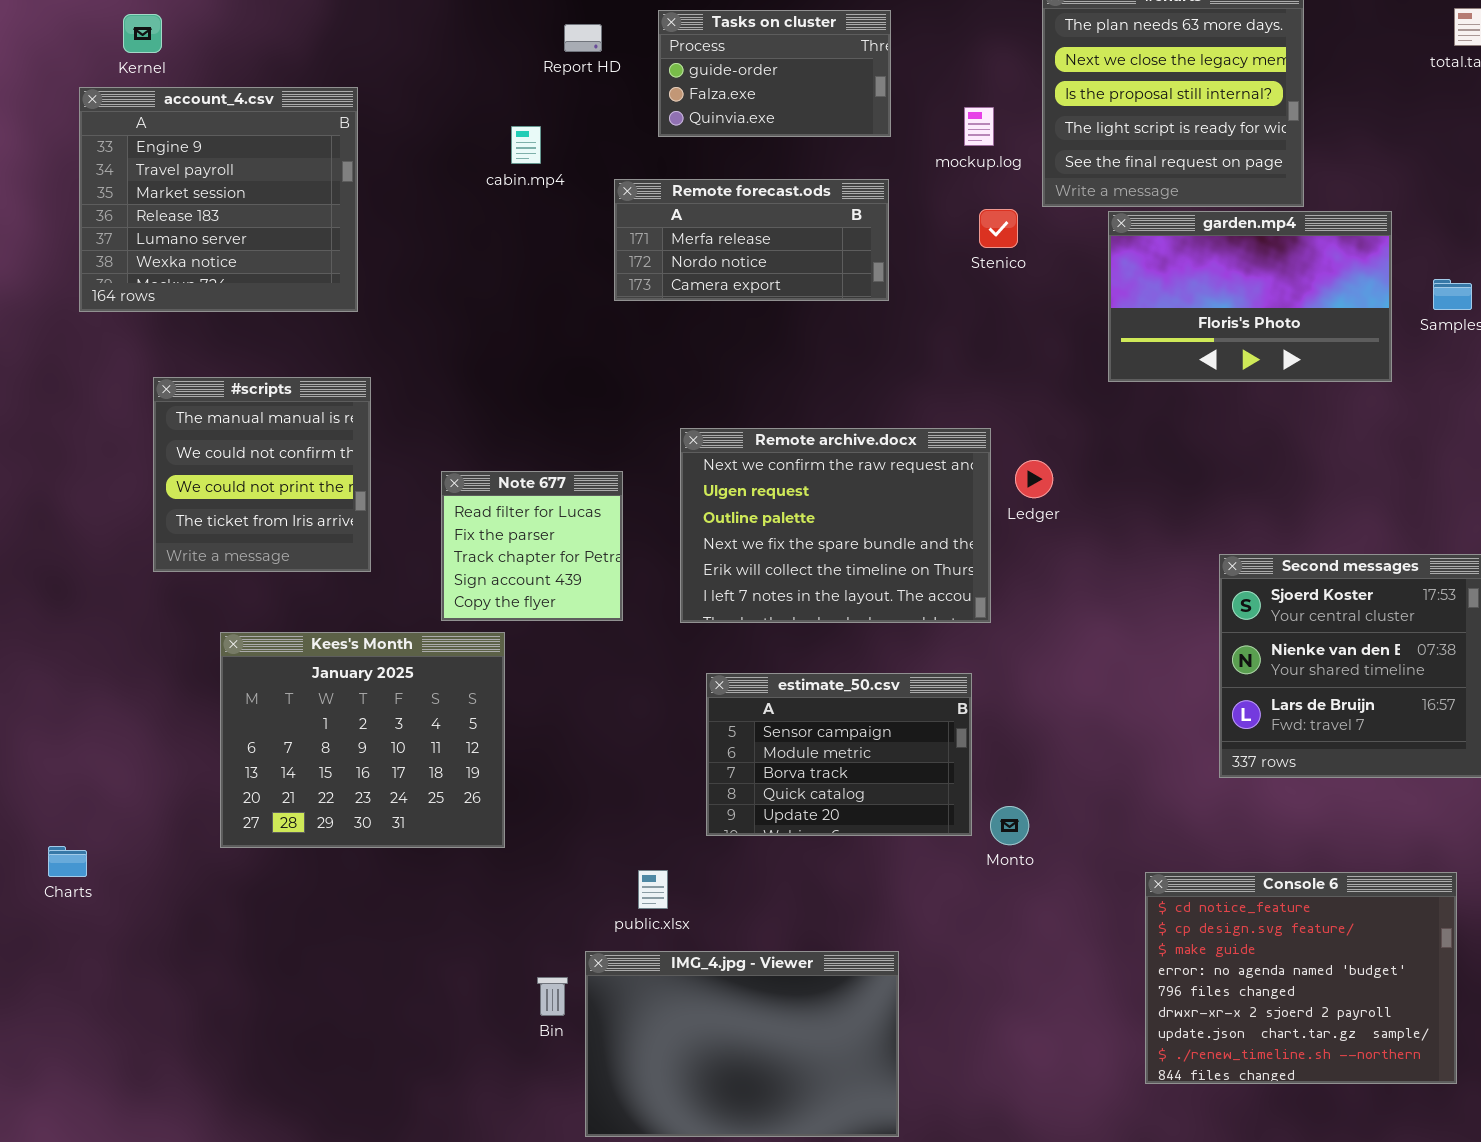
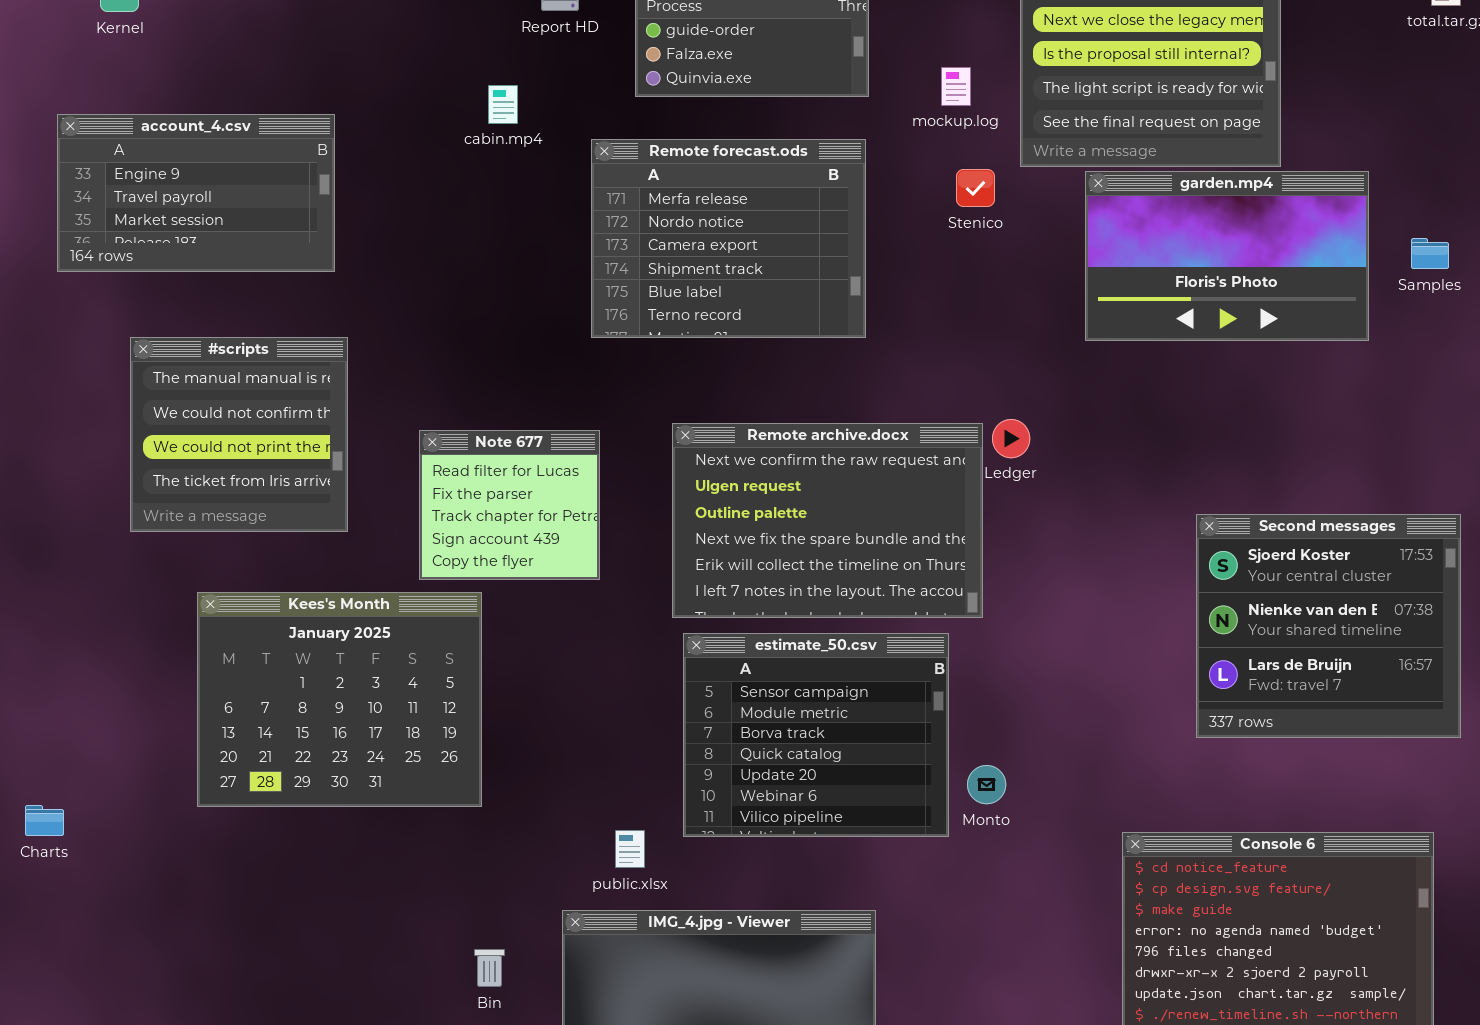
account_4.csv: [79,87,358,312] -> [57,114,335,272], resized
Remote forecast.ods: [614,179,889,301] -> [591,139,866,338], resized
Remote archive.docx: [680,428,991,623] -> [672,423,983,618], moved
estimate_50.csv: [706,673,972,836] -> [683,633,949,837], resized
Bin: [537,977,568,1016] -> [474,949,505,987], moved

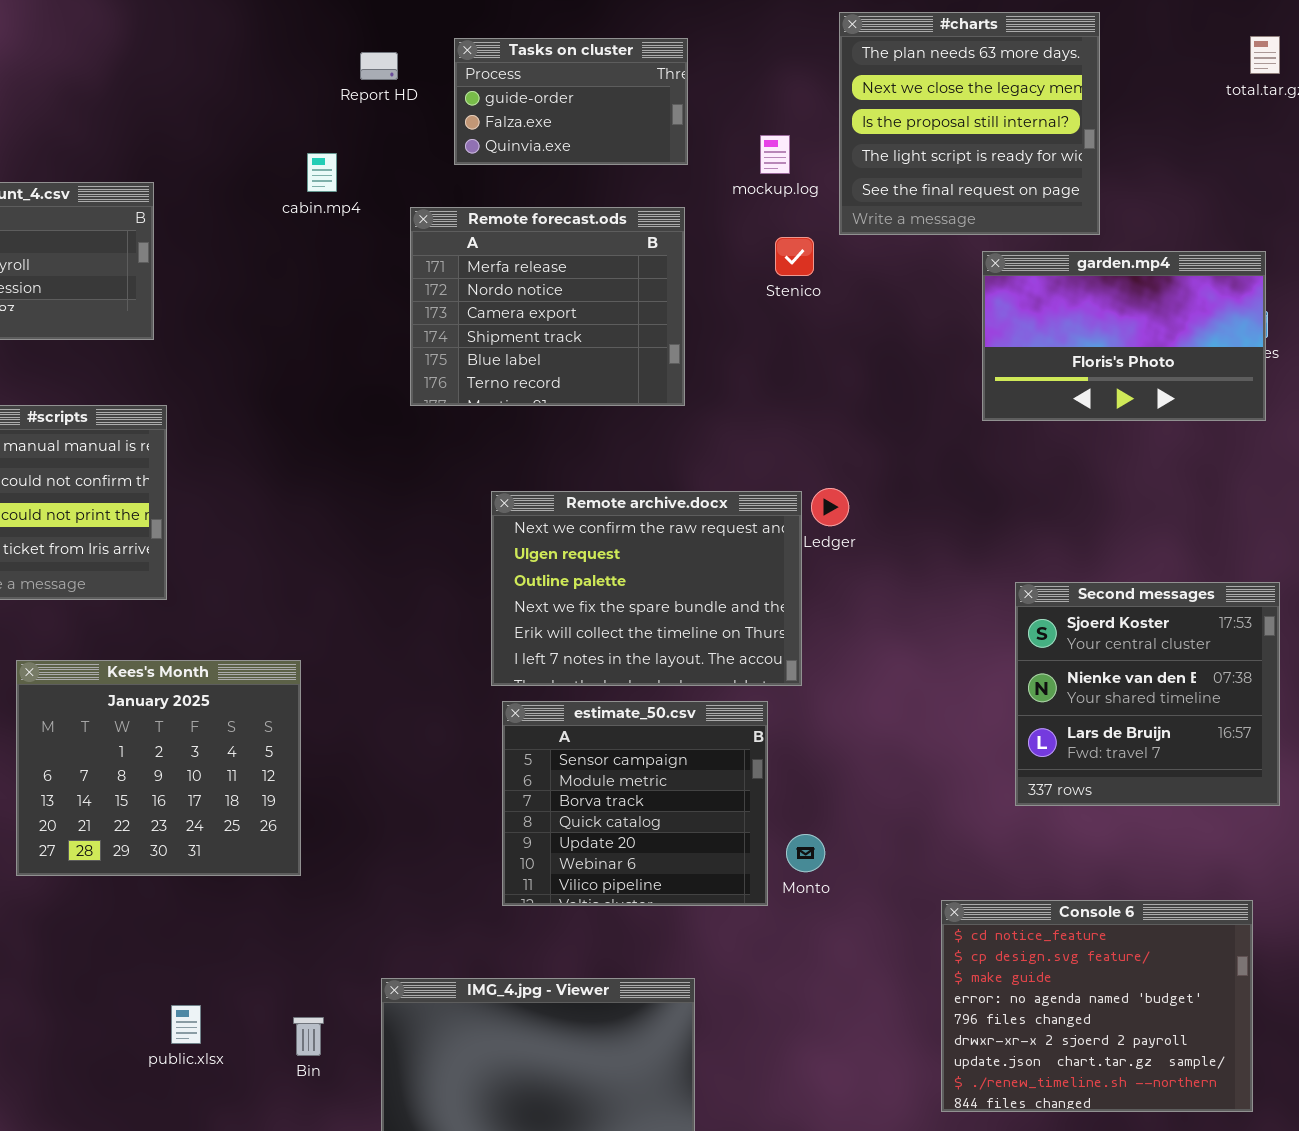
garden.mp4: [1085,171,1369,341] -> [982,251,1266,421], moved
Note 677: [419,430,600,580] -> none, closed
public.xlsx: [615,830,645,868] -> [171,1005,201,1044], moved

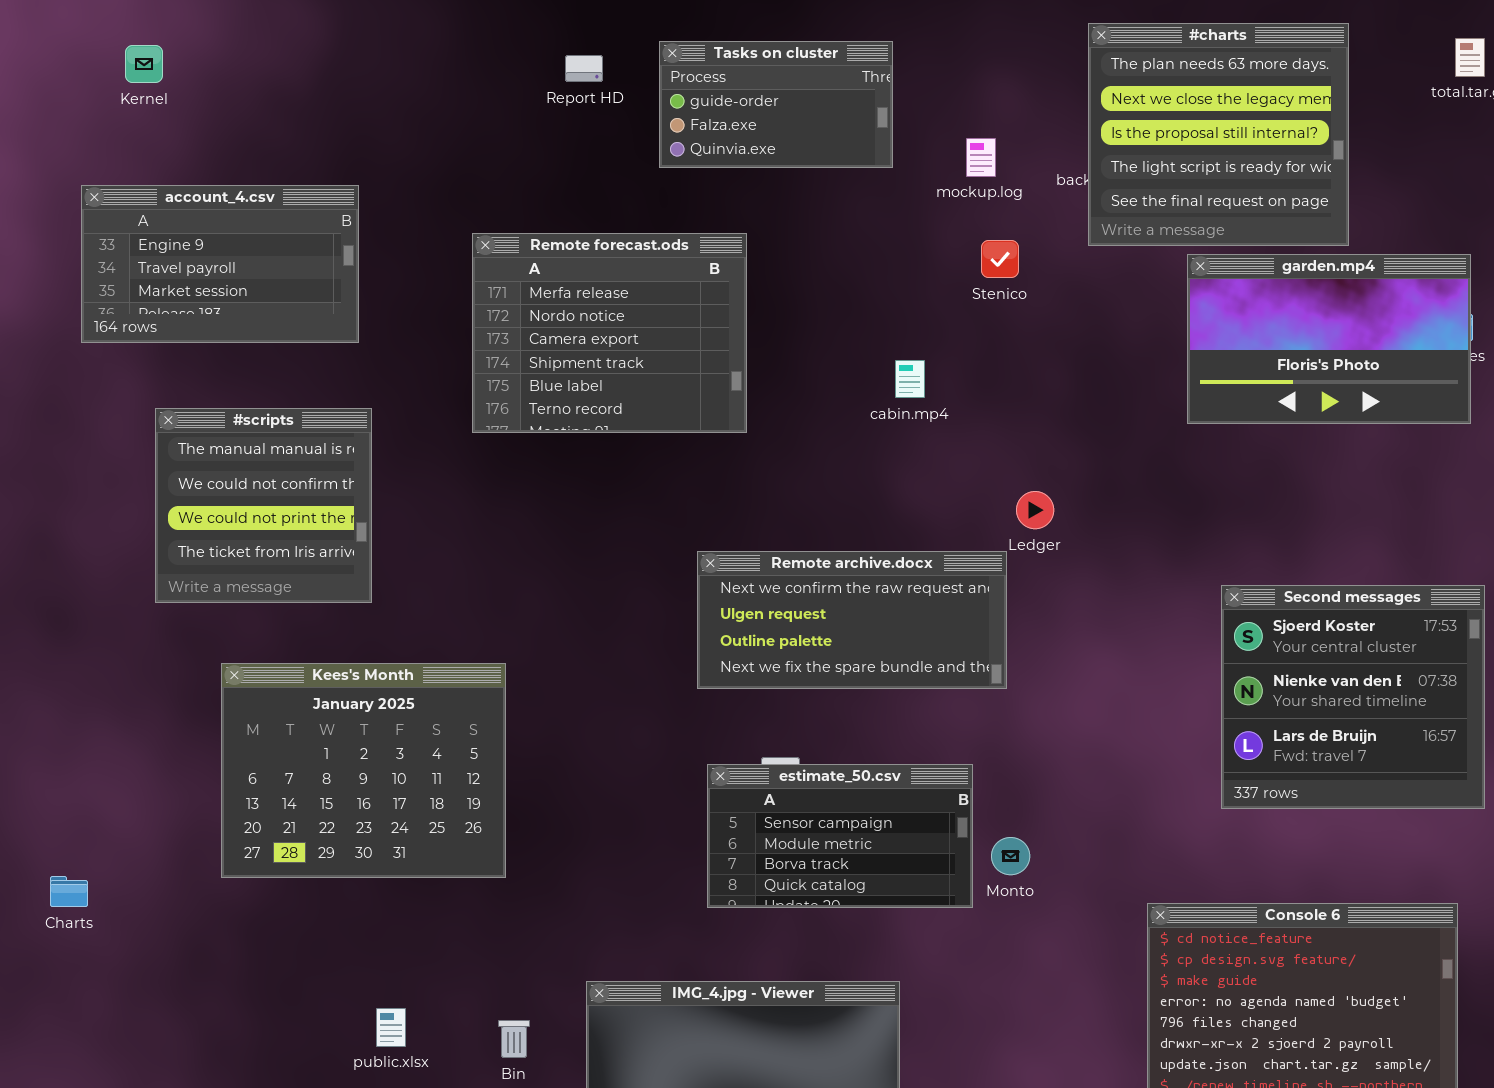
#charts: [839,12,1100,235] -> [1088,23,1349,246], moved
cabin.mp4: [307,153,337,192] -> [895,360,925,398], moved
Remote forecast.ods: [410,207,685,406] -> [472,233,747,433], moved
Remote archive.docx: [491,491,802,686] -> [697,551,1007,689], resized
estimate_50.csv: [502,701,768,906] -> [707,764,973,908], resized

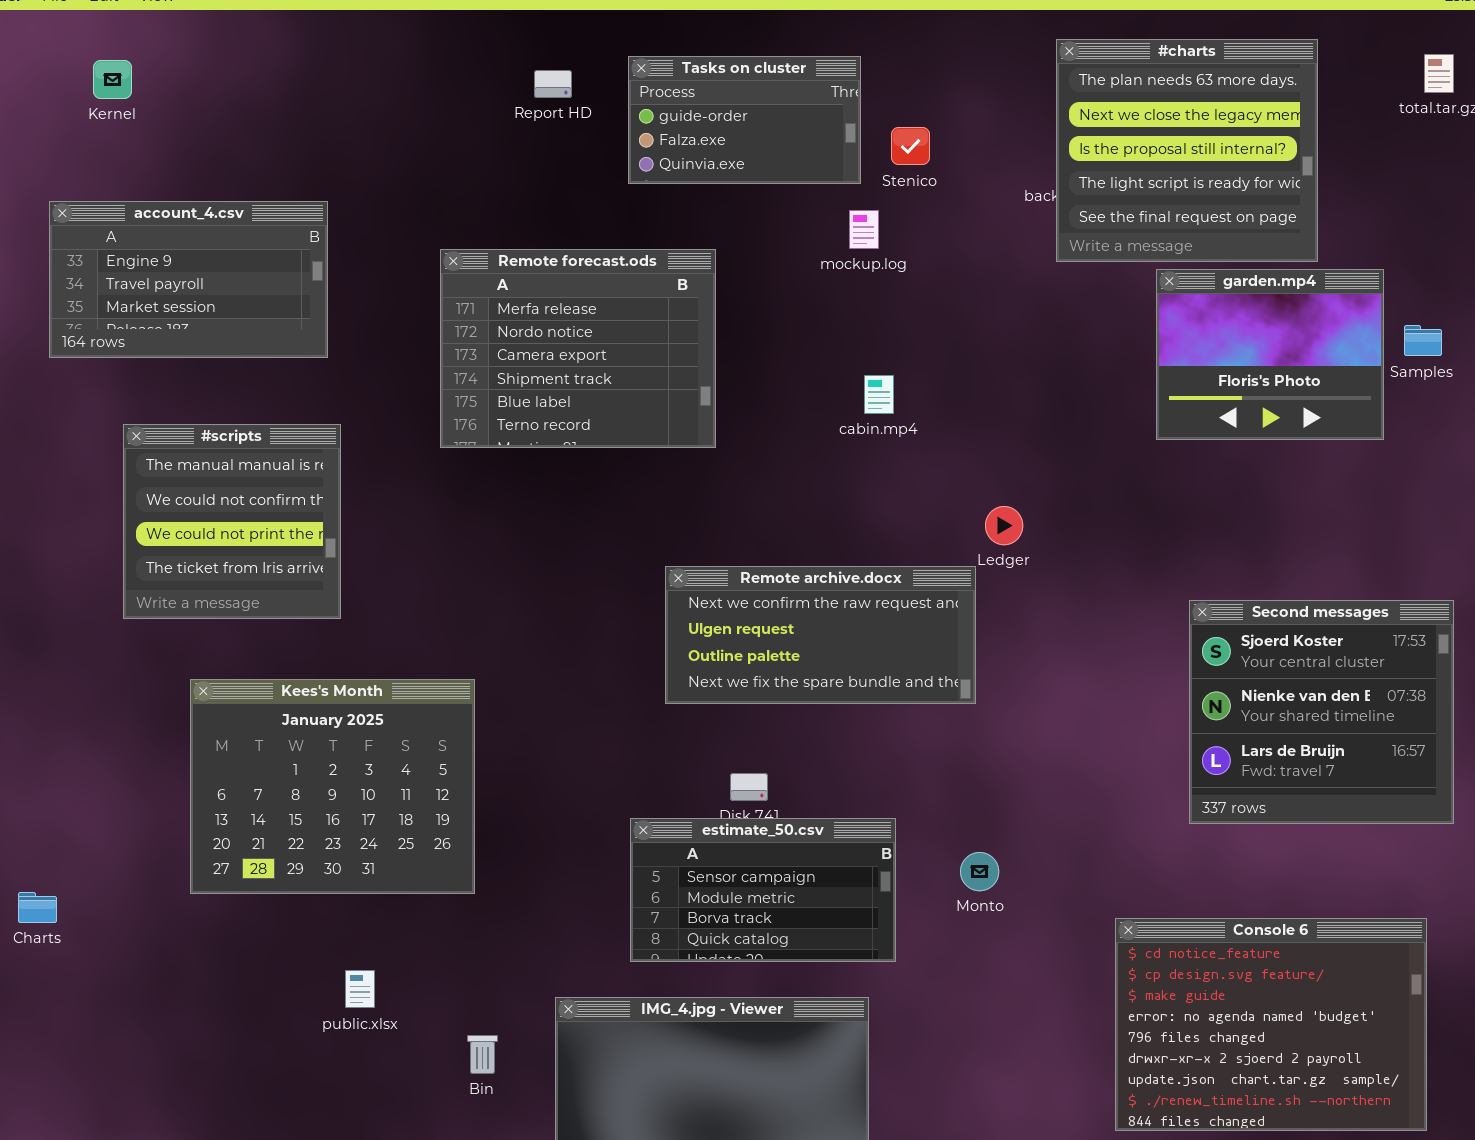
mockup.log: [966,138,996,177] -> [849,210,879,249], moved
Stenico: [981,240,1019,278] -> [891,127,930,165], moved
garden.mp4: [1187,254,1471,424] -> [1156,269,1384,440], resized
estimate_50.csv: [707,764,973,908] -> [630,818,896,962], moved
public.xlsx: [376,1008,406,1047] -> [345,970,375,1008], moved

